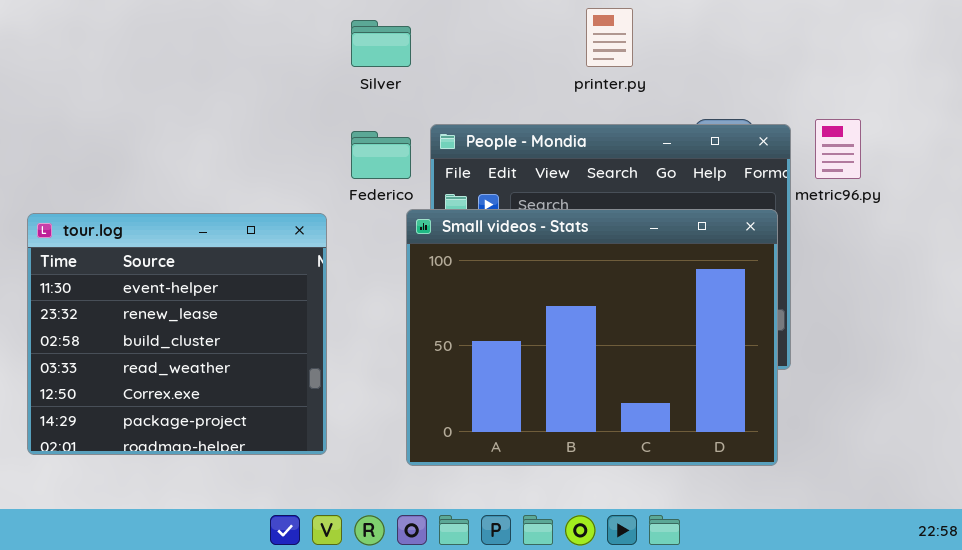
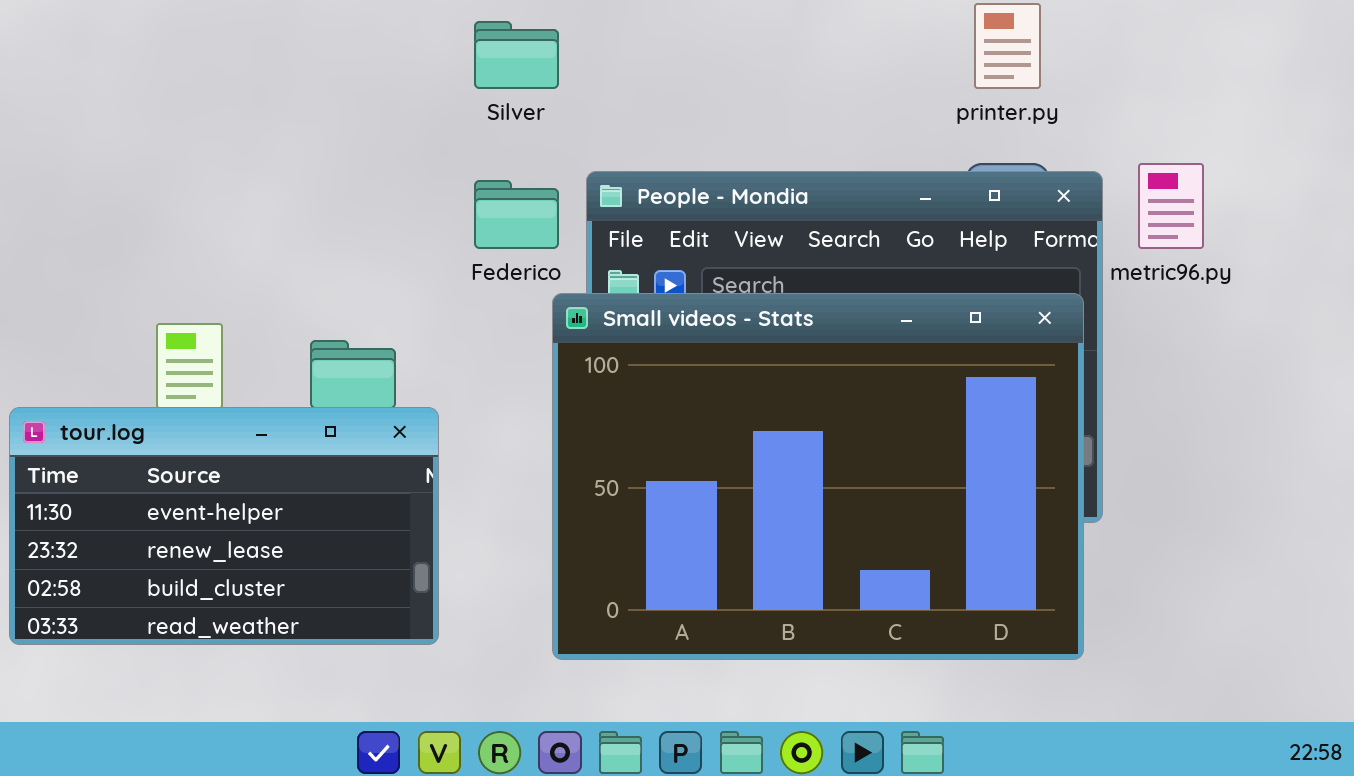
printer.py: [586,8,633,67] -> [974,3,1041,89], moved
tour.log: [27,213,327,455] -> [9,407,439,645], resized

